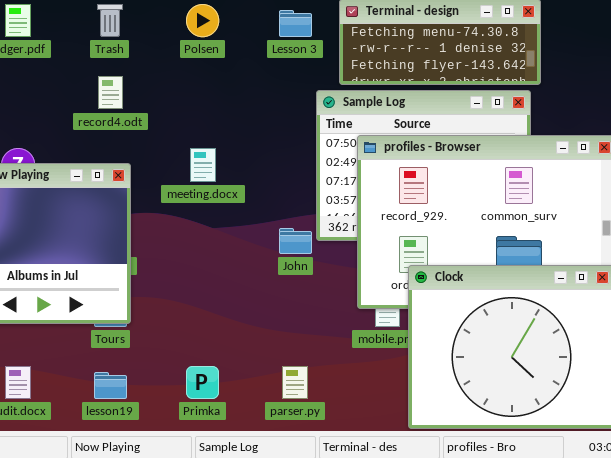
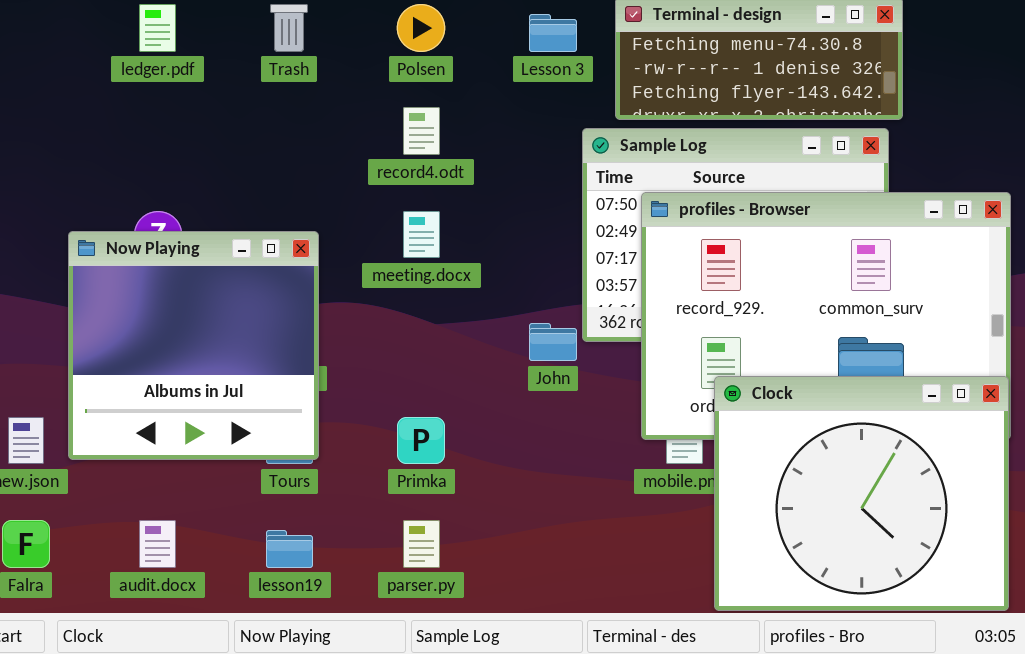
record4.odt: [98,76,123,109] -> [403,107,440,155], moved
Primka: [186,366,219,399] -> [397,417,445,464], moved
parser.py: [282,366,308,399] -> [403,520,440,568], moved

